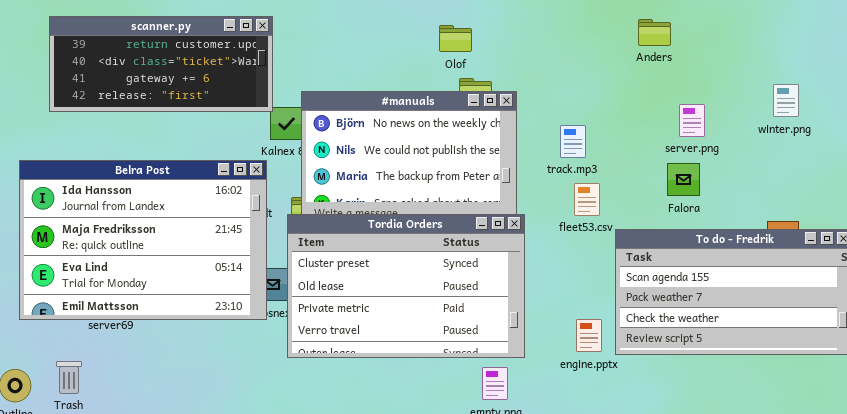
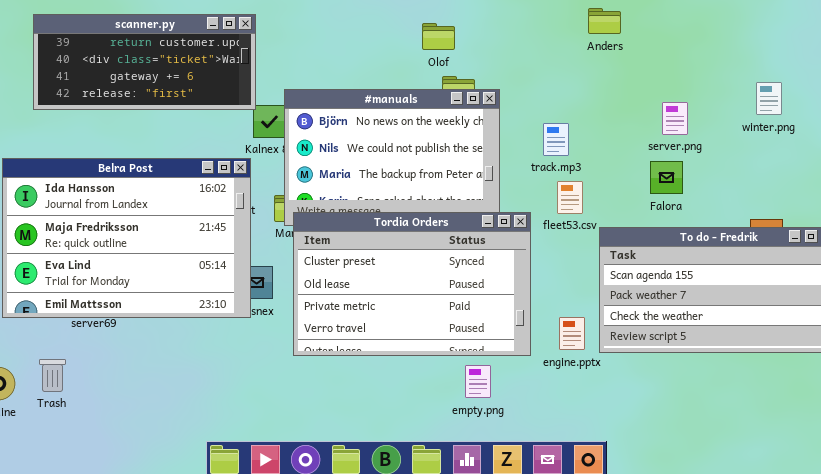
Anders: [638,19,671,46] -> [588,8,621,34], moved
Tordia Orders: [287,214,525,358] -> [293,212,531,356], moved

